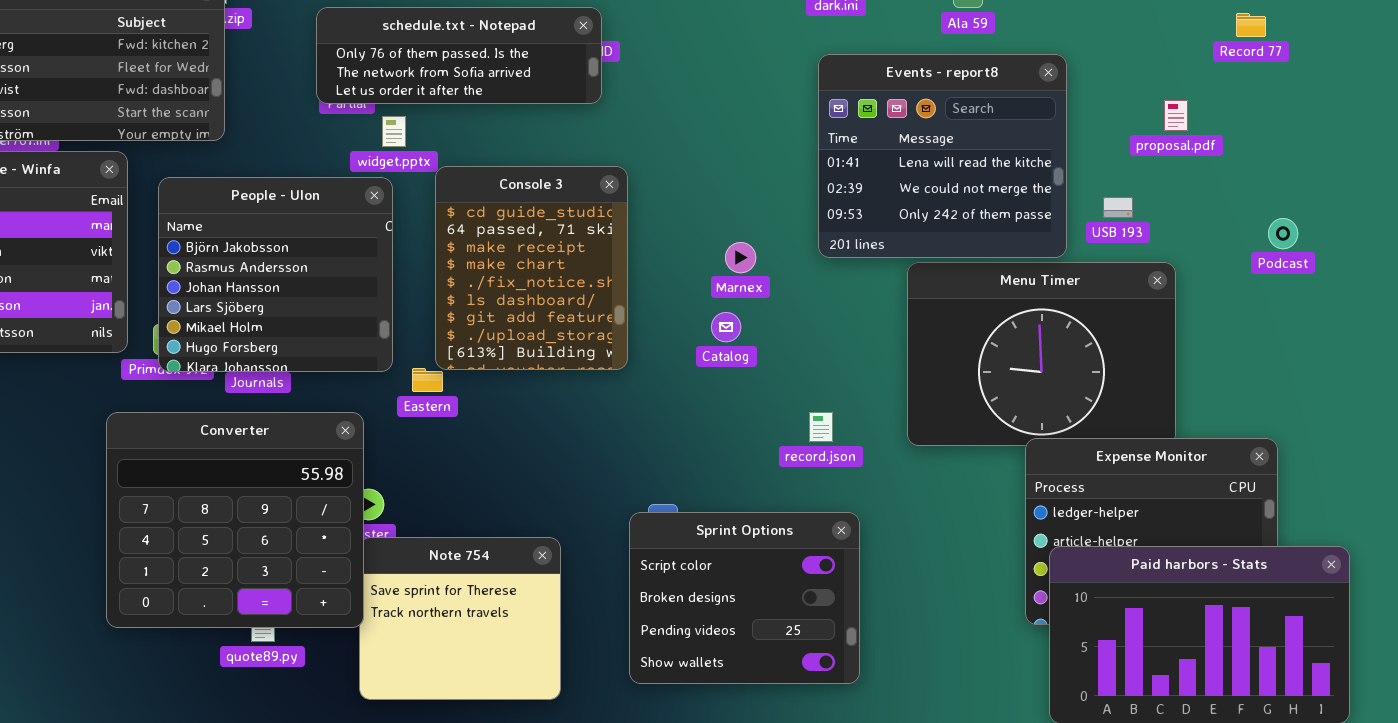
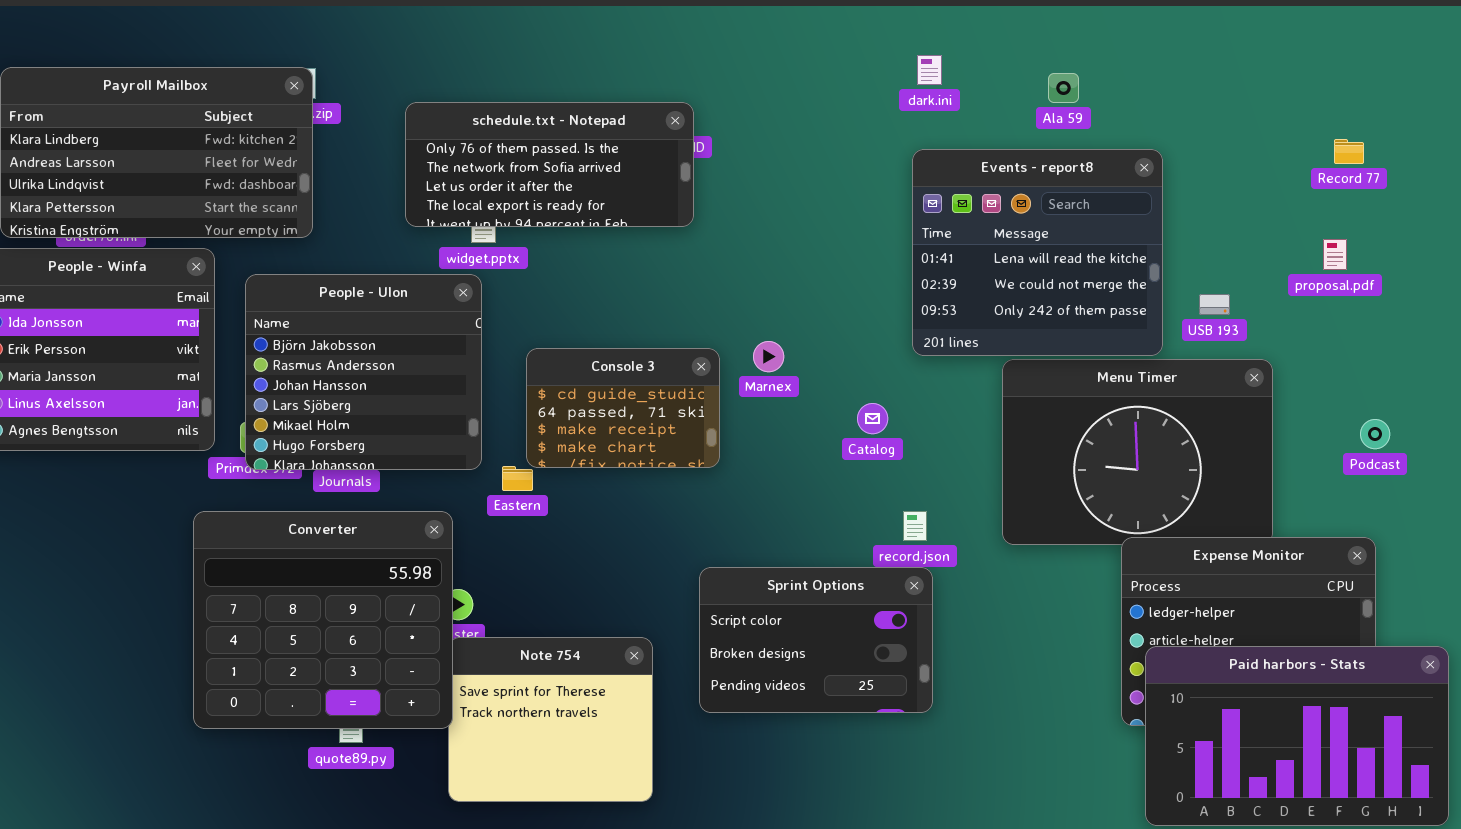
schedule.txt - Notepad: [316,7,602,104] -> [405,102,694,227], resized
Record 77: [1236,13,1266,37] -> [1334,139,1364,164], moved
proposal.pdf: [1164,100,1188,131] -> [1323,239,1347,270], moved
Console 3: [435,166,628,370] -> [526,348,720,468], resized
Podcast: [1268,218,1298,249] -> [1360,419,1390,449], moved
Marnex: [725,242,756,273] -> [753,341,784,372], moved
Catalog: [711,312,741,342] -> [857,403,888,434], moved
Sprint Options: [629,512,860,684] -> [699,567,933,713], moved, resized

